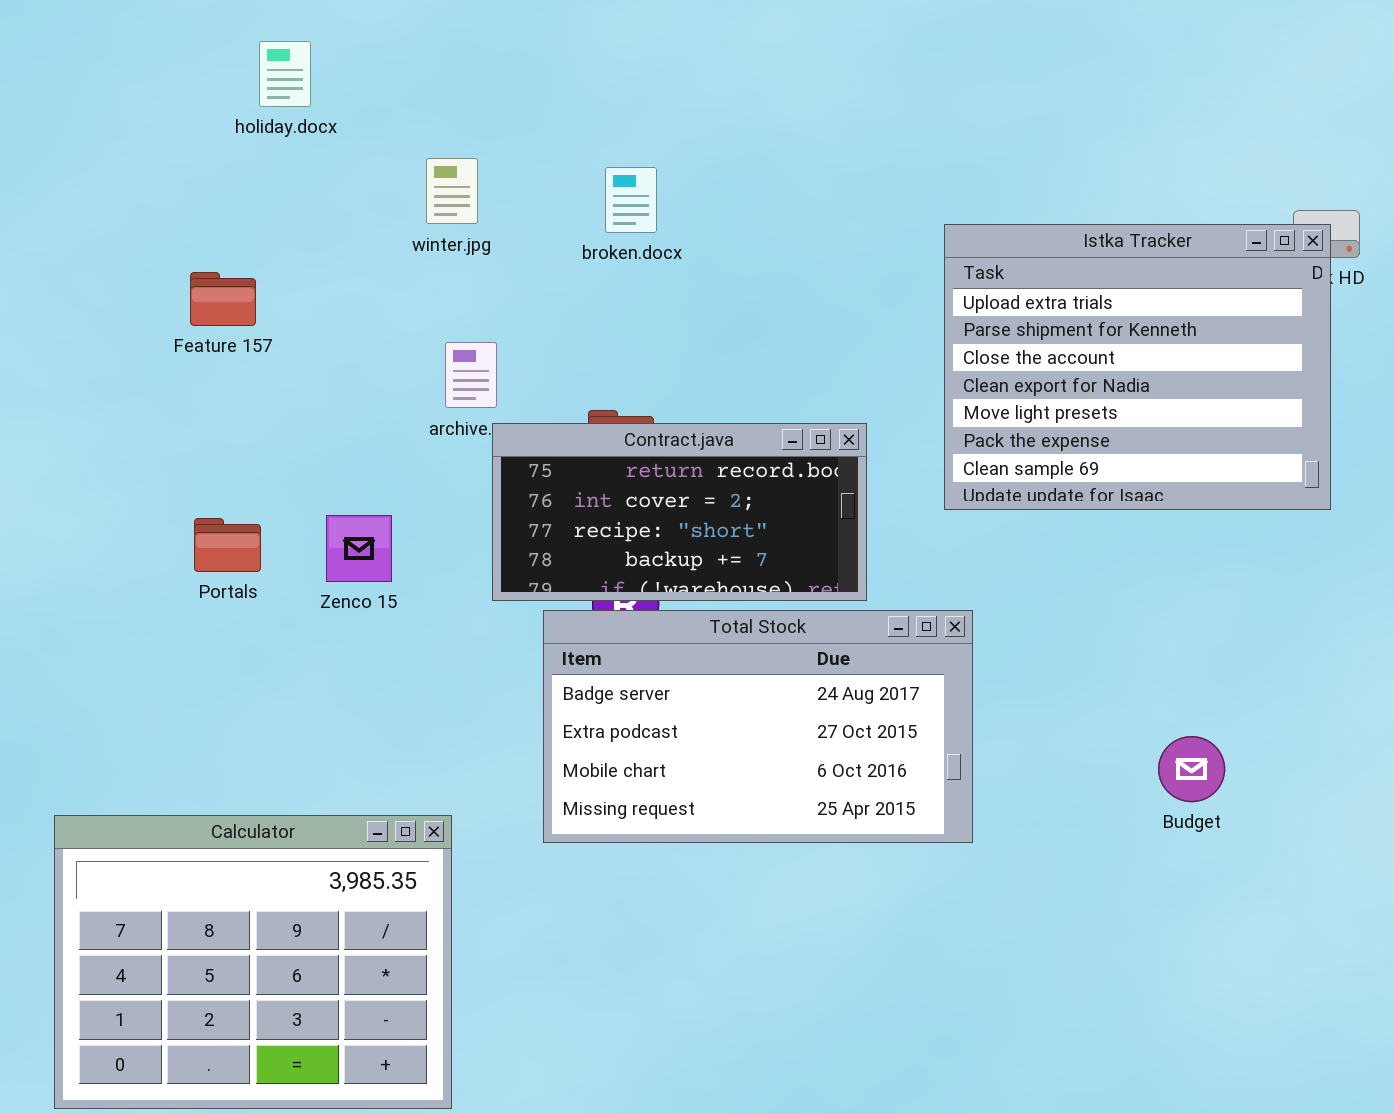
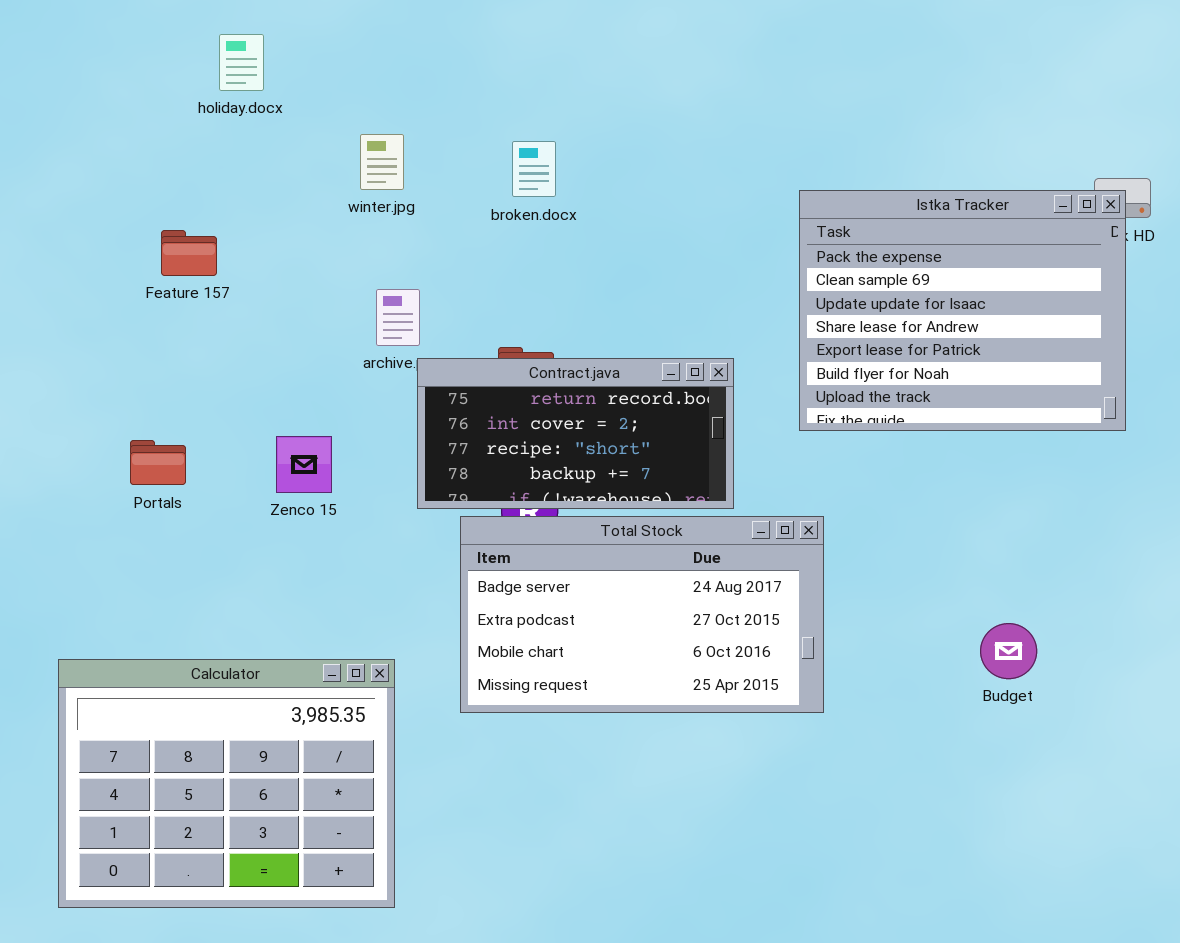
Istka Tracker: [944,224,1331,510] -> [799,190,1126,431], scrolled down 5 rows
Portals: [194,518,261,572] -> [130,440,186,485], moved
Calculator: [54,815,452,1109] -> [58,659,395,908], moved

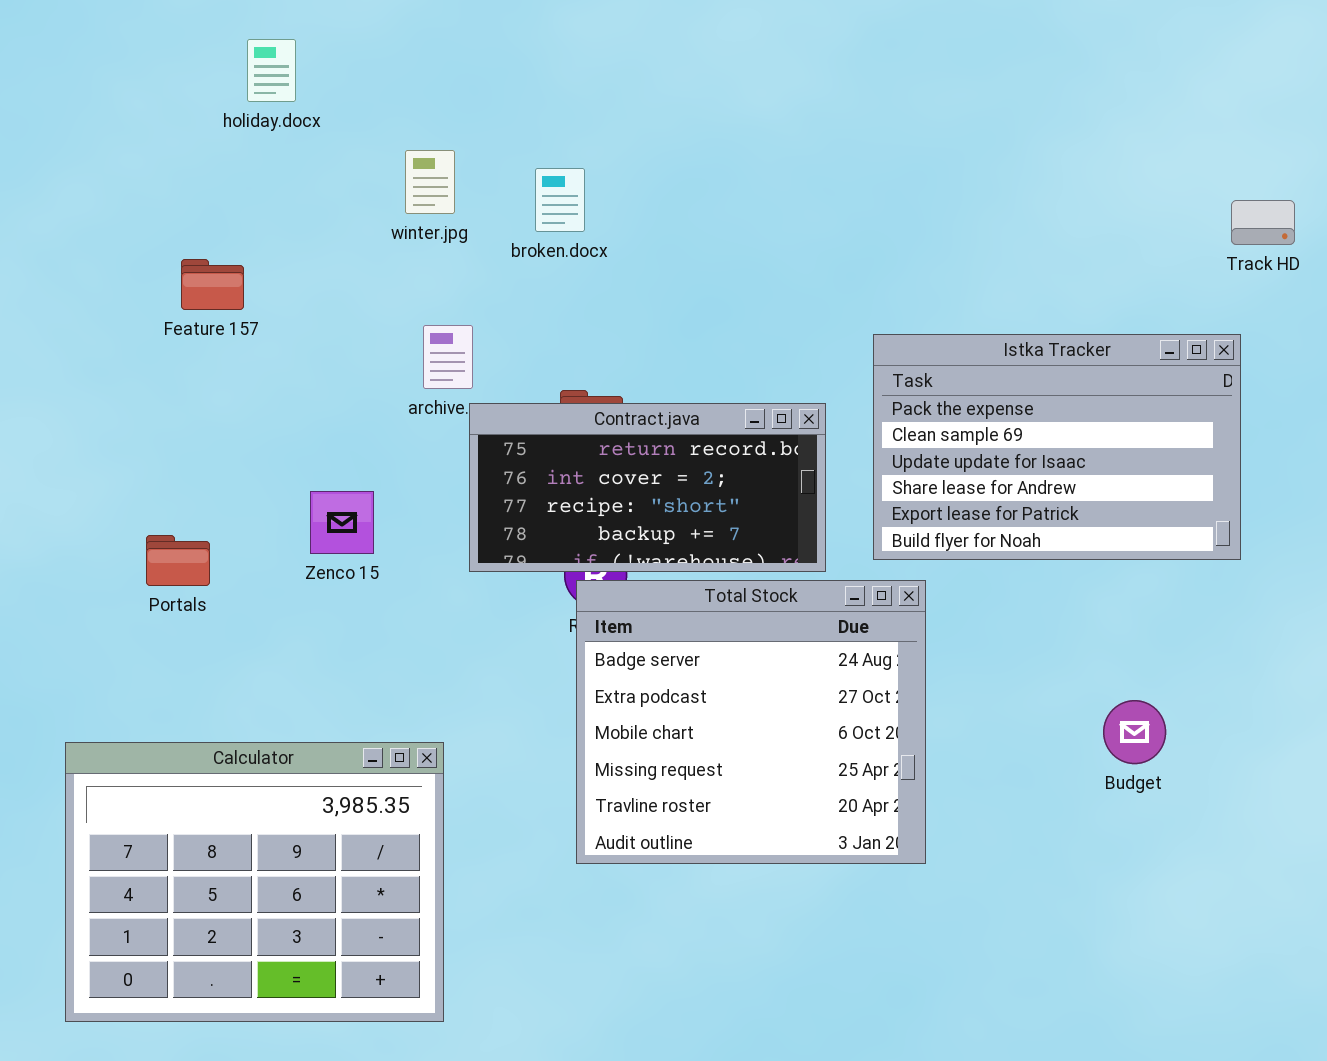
broken.docx: [512,141,556,197] -> [535,168,585,232], moved
Istka Tracker: [799,190,1126,431] -> [873,334,1241,560], moved, resized
Portals: [130,440,186,485] -> [146,535,210,586], moved
Total Stock: [460,516,824,713] -> [576,580,926,864], resized

